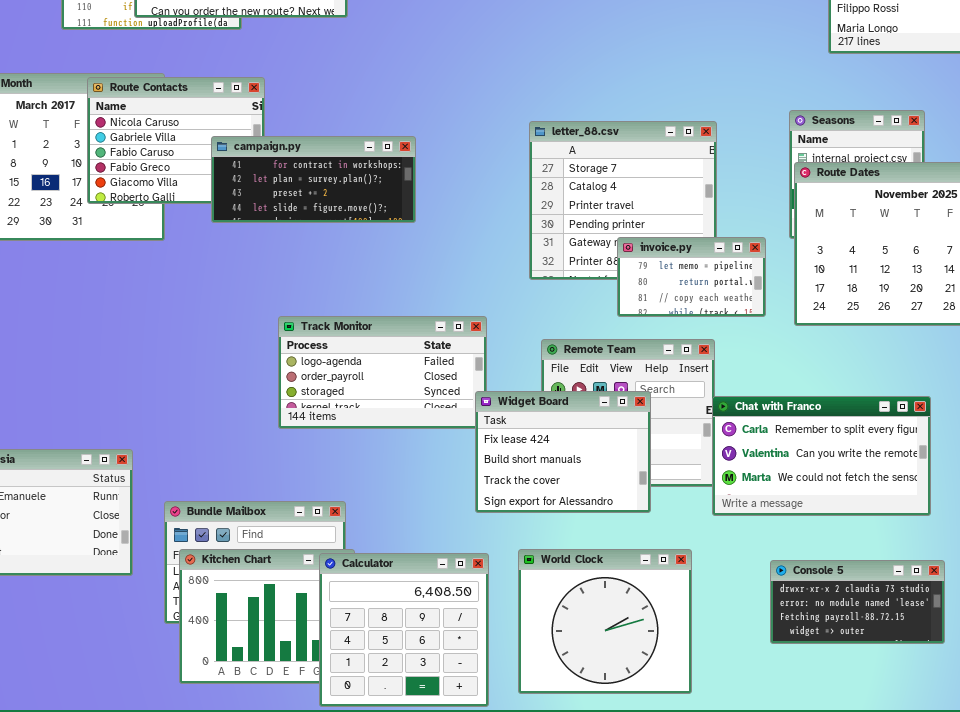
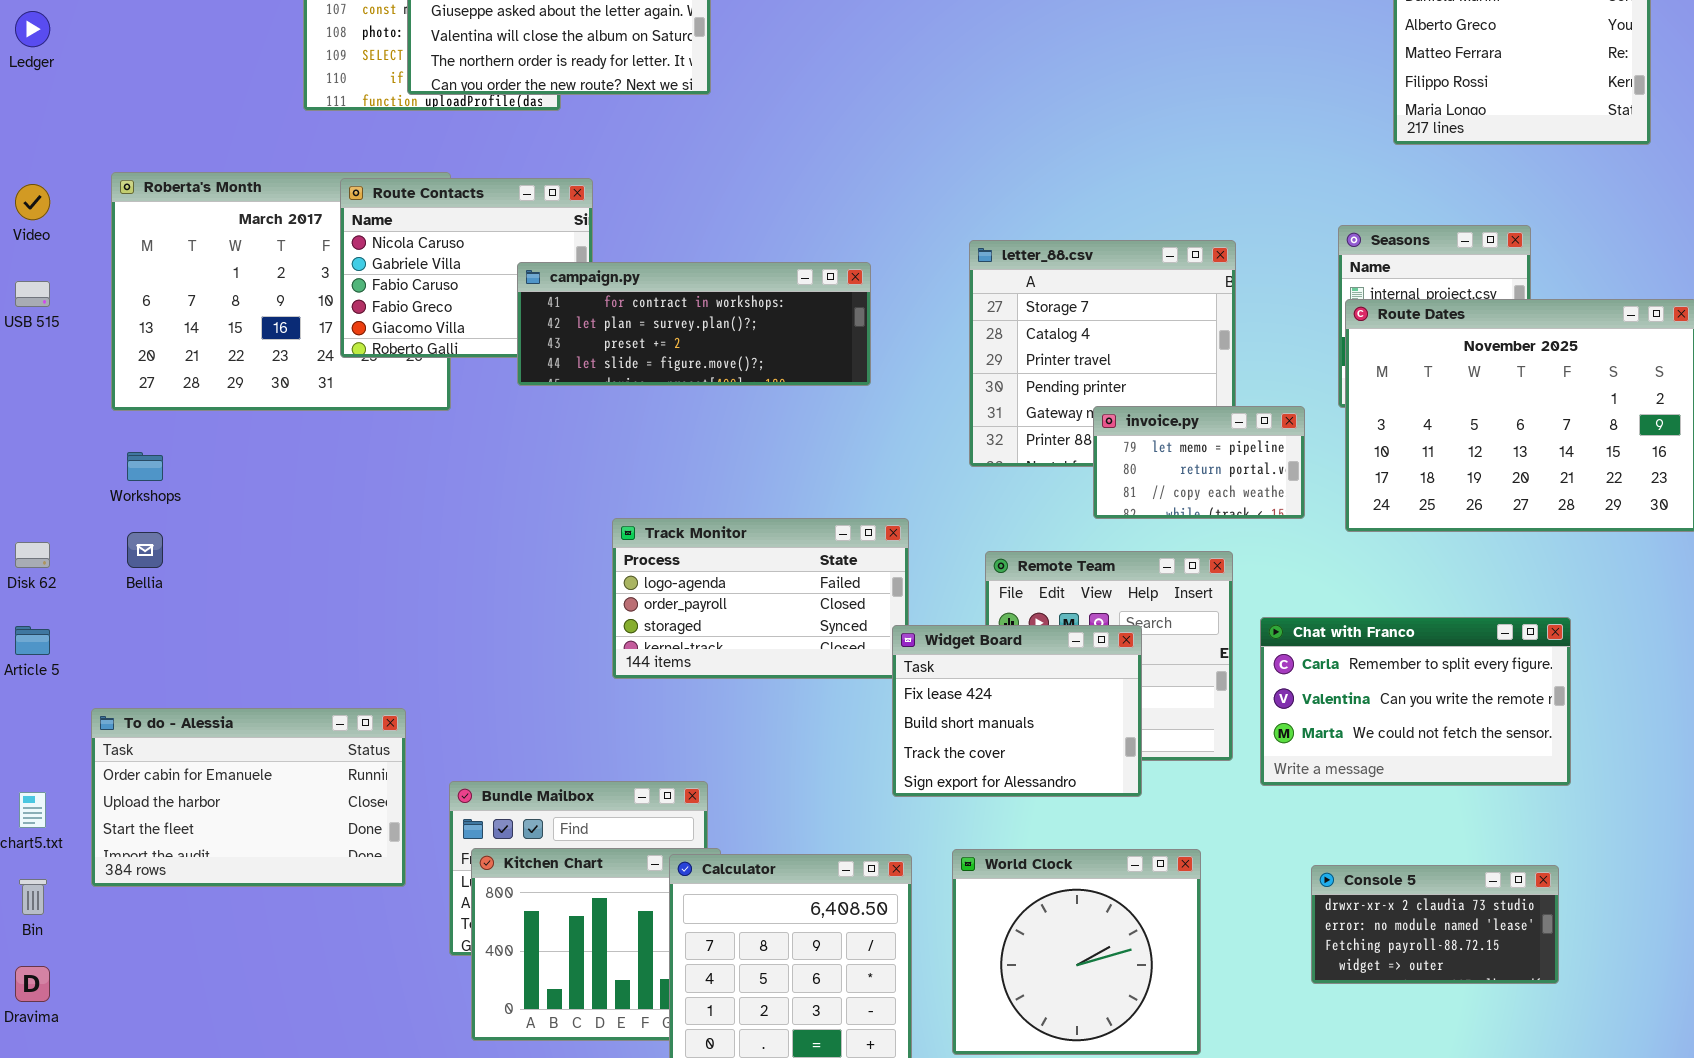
campaign.py: [211,136,416,223] -> [517,262,871,386], resized
Chat with Franco: [712,396,931,516] -> [1260,617,1571,786], moved

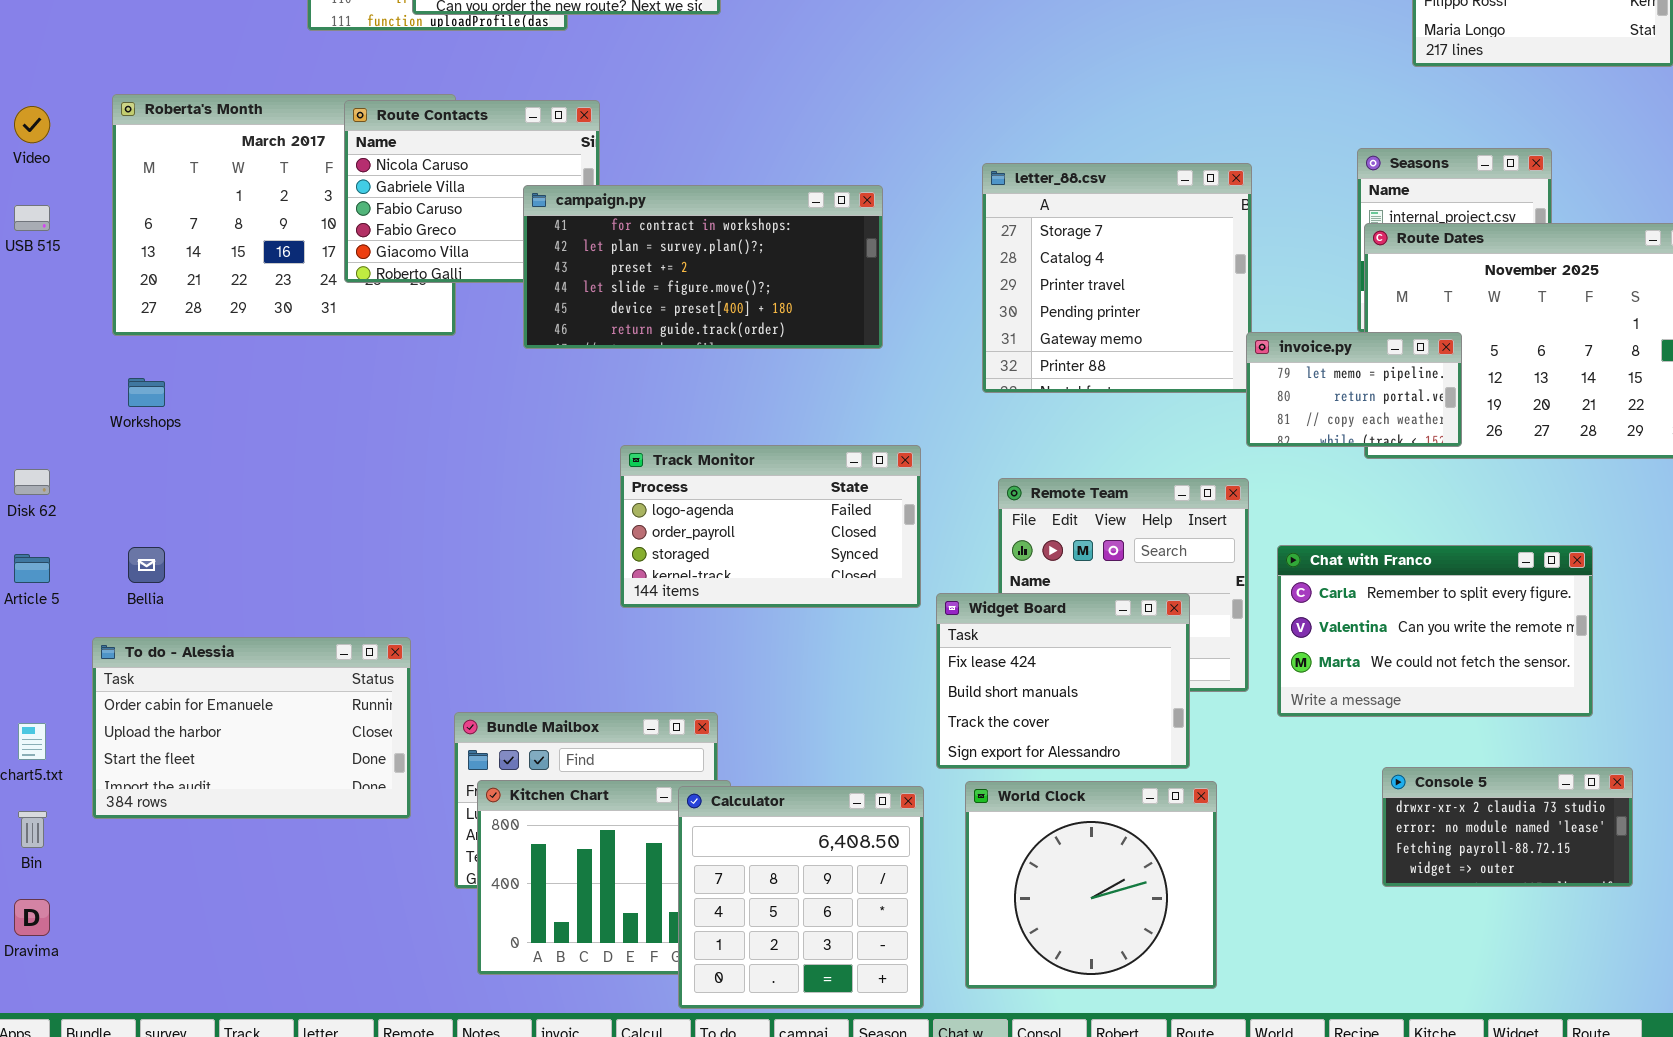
campaign.py: [517,262,871,386] -> [523,185,883,349], resized
invoice.py: [1093,406,1305,519] -> [1246,332,1462,447], moved
Bellia: [127,532,163,568] -> [128,547,165,583], moved
Widget Board: [892,625,1142,797] -> [936,593,1190,769], moved
Console 5: [1311,865,1559,984] -> [1382,767,1633,887], moved

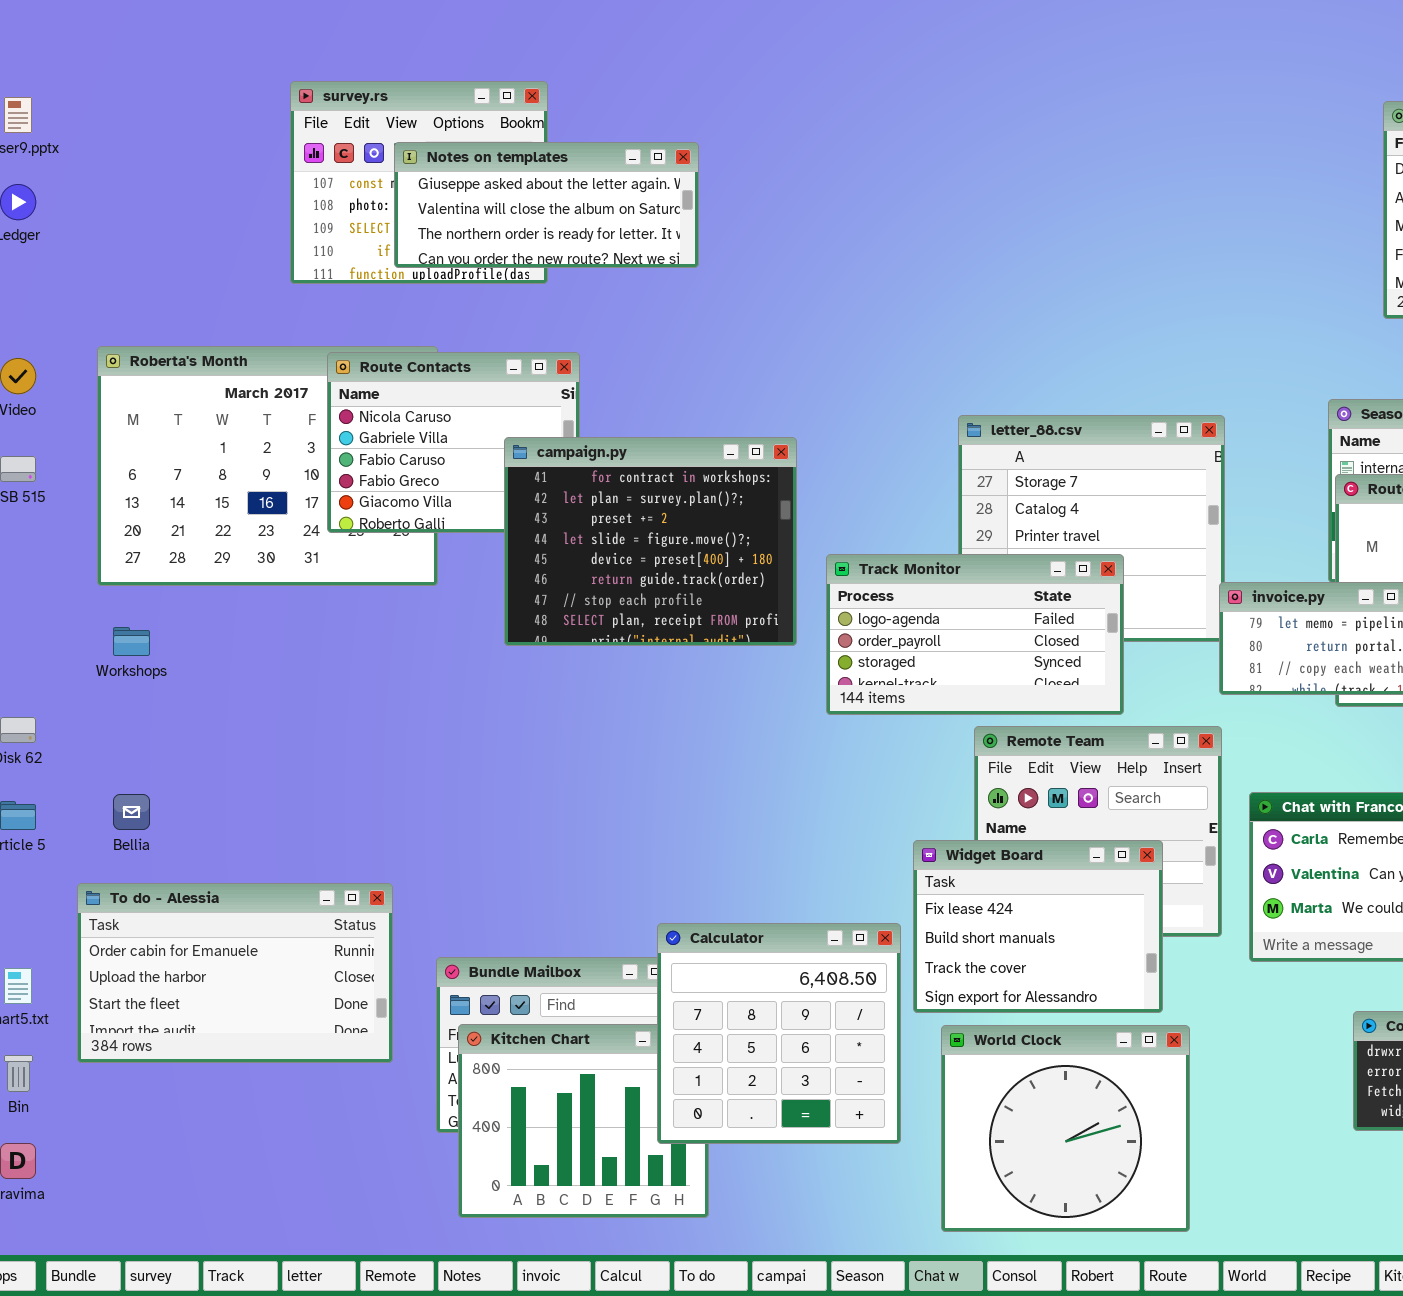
campaign.py: [523,185,883,349] -> [504,437,797,646], resized
Track Monitor: [620,445,921,608] -> [826,554,1124,715], moved
Calculator: [678,786,924,1009] -> [657,923,901,1144], moved

